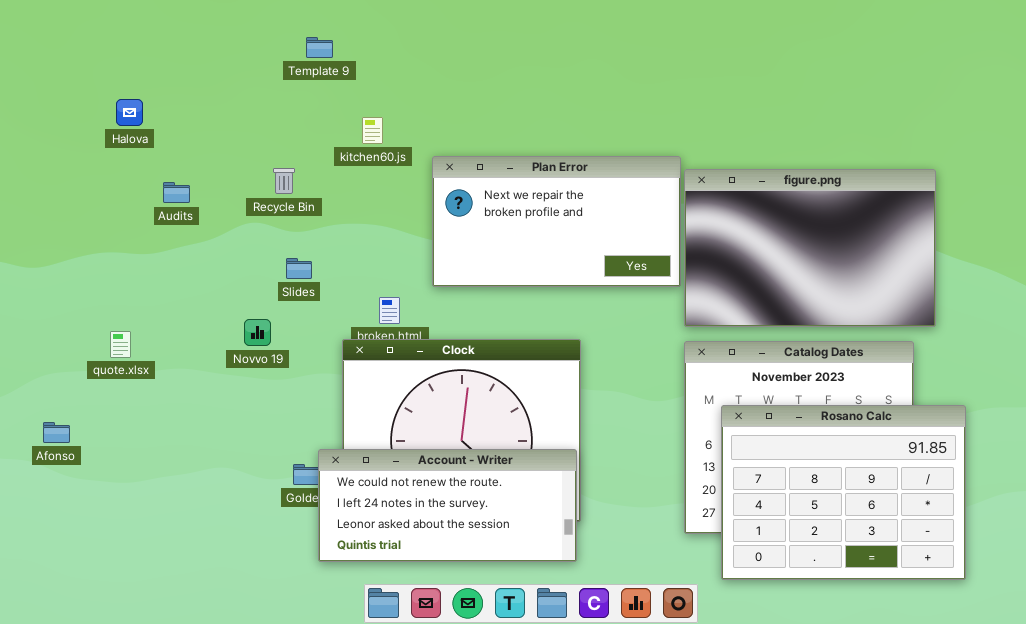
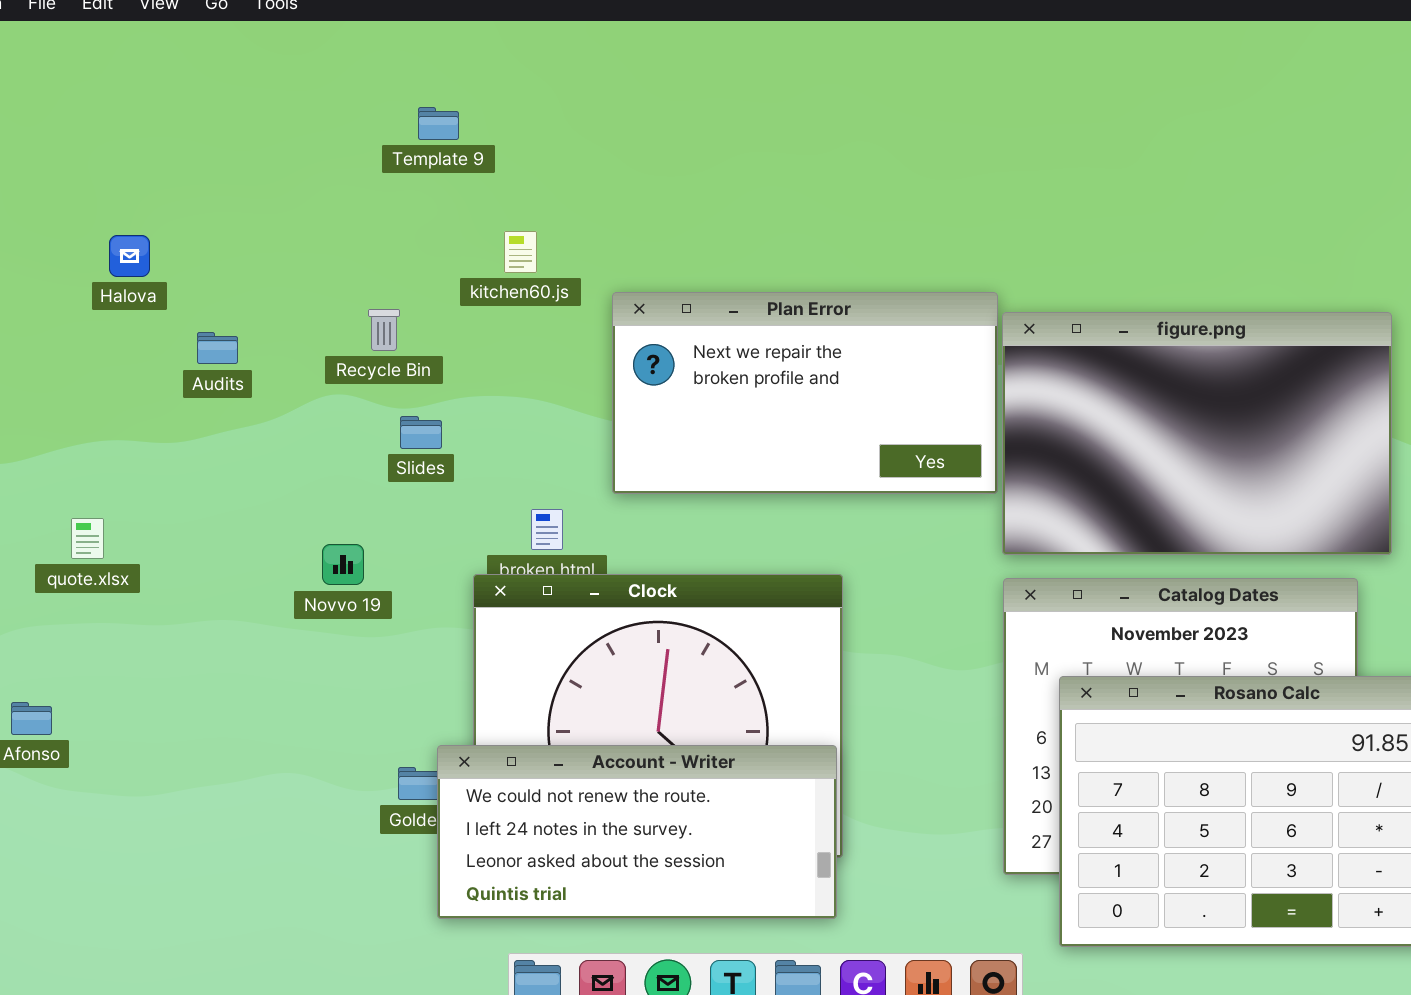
Halova: [116,99,143,126] -> [109,235,150,277], moved
Slides: [286,258,312,279] -> [400,416,442,449], moved
quote.xlsx: [110,331,131,358] -> [71,518,104,559], moved

